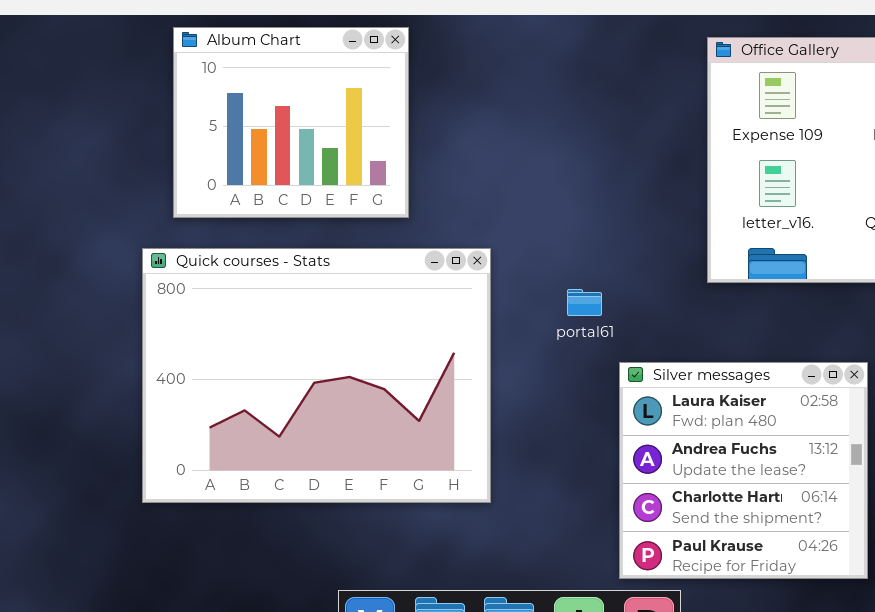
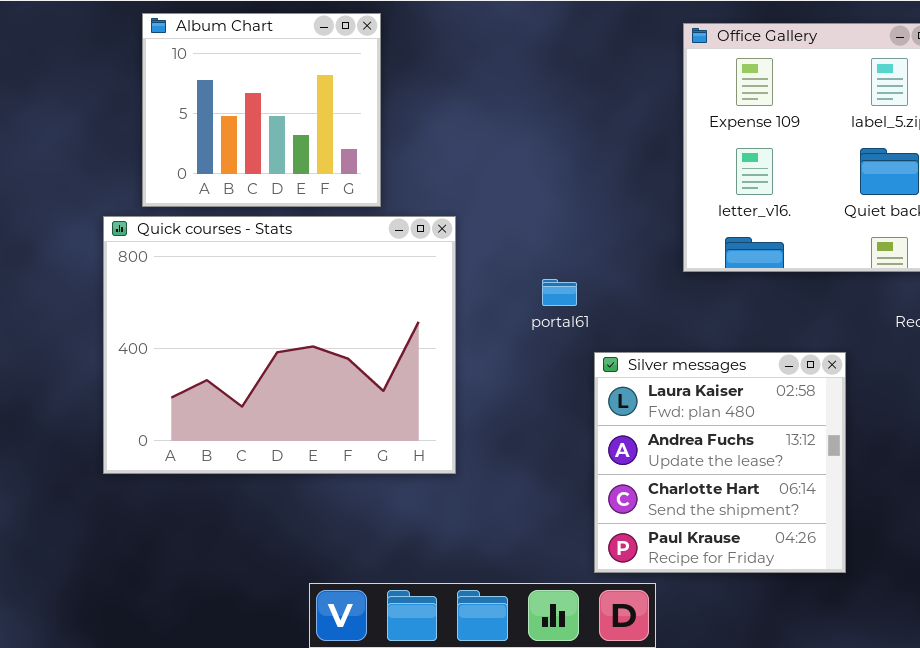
Quick courses - Stats: [142,248,491,503] -> [103,216,456,474], moved

